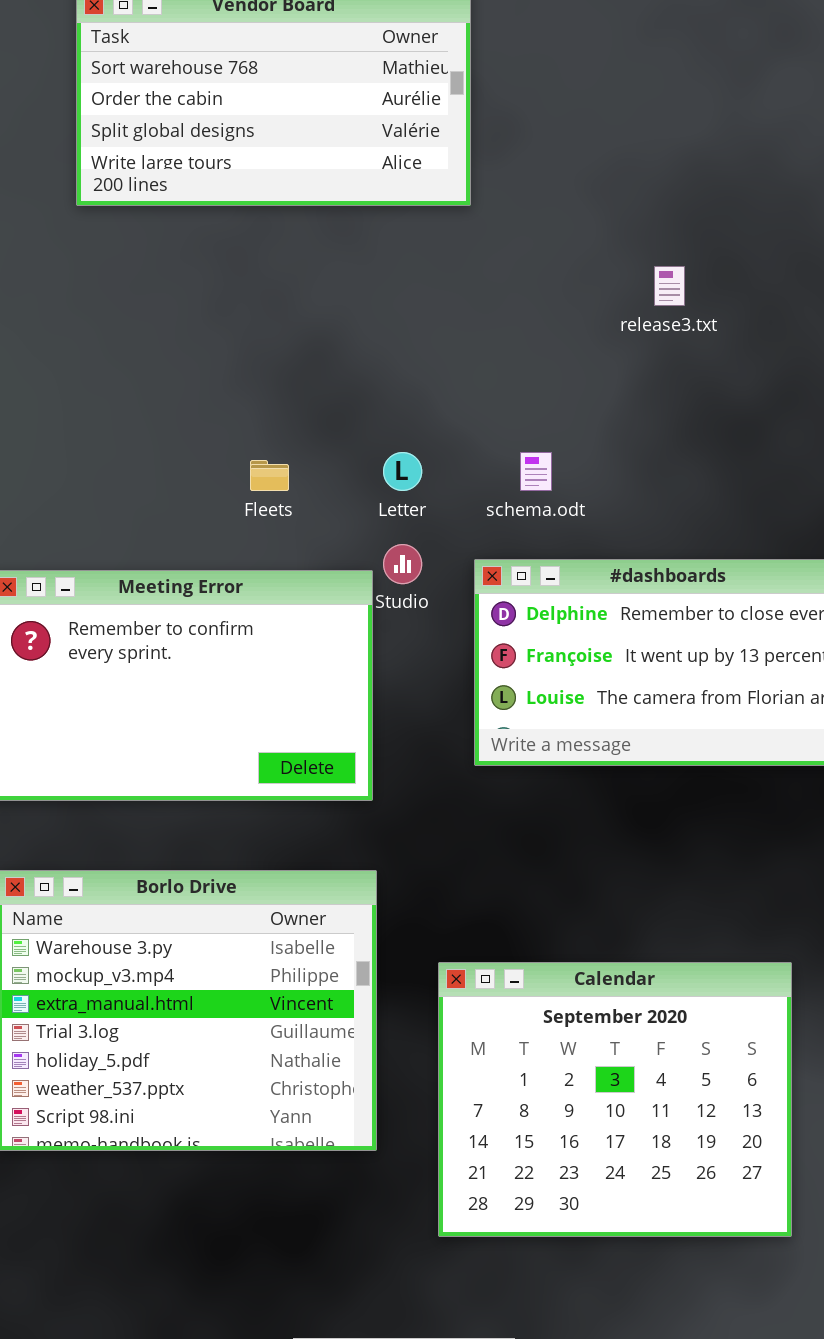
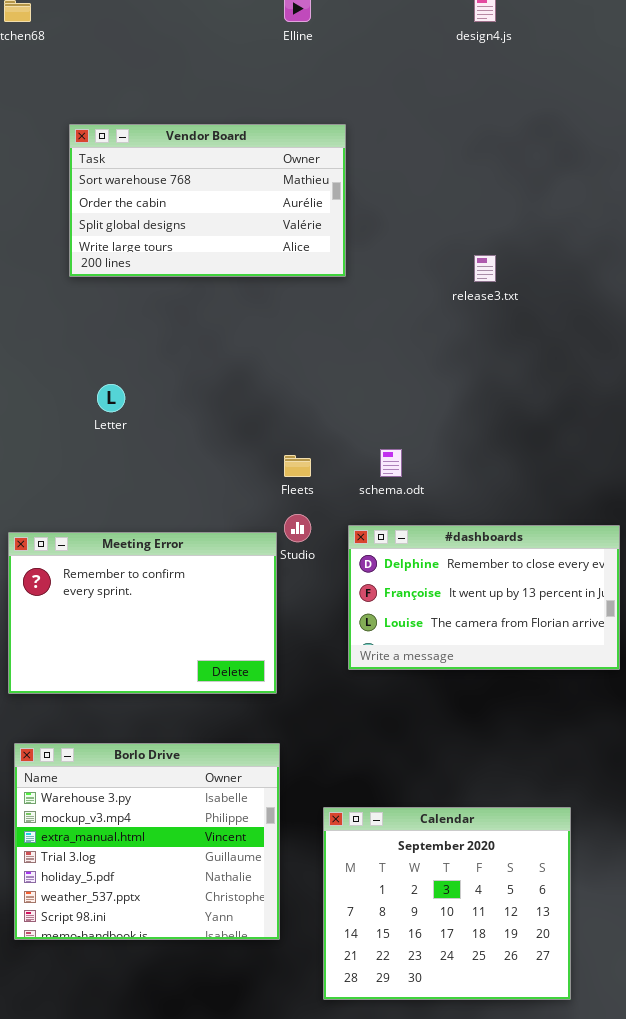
release3.txt: [654,266,685,306] -> [474,255,496,282], moved
Letter: [383,452,422,491] -> [97,384,125,412], moved
Fleets: [250,460,289,491] -> [284,455,311,477], moved

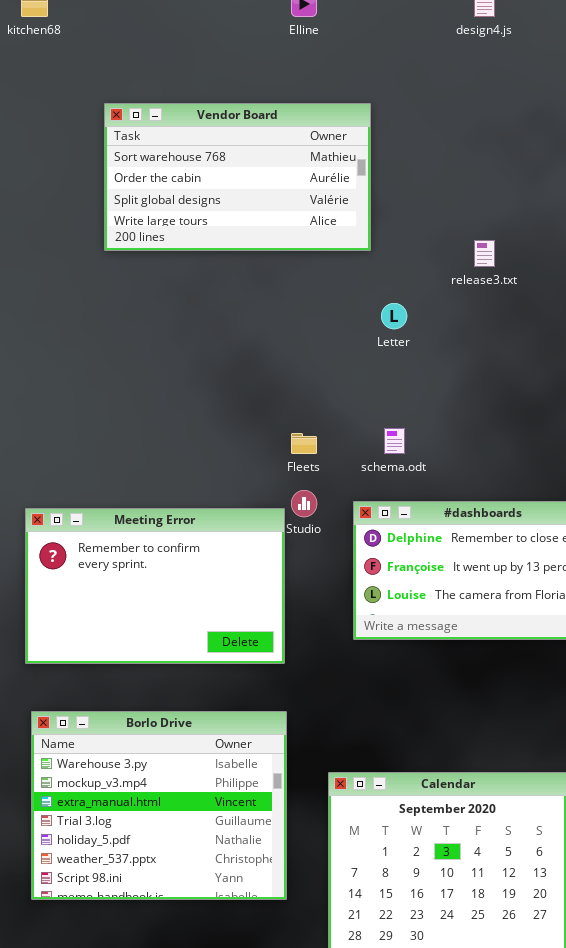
Vendor Board: [69,124,346,277] -> [104,103,371,251], moved
Letter: [97,384,125,412] -> [381,303,407,329], moved

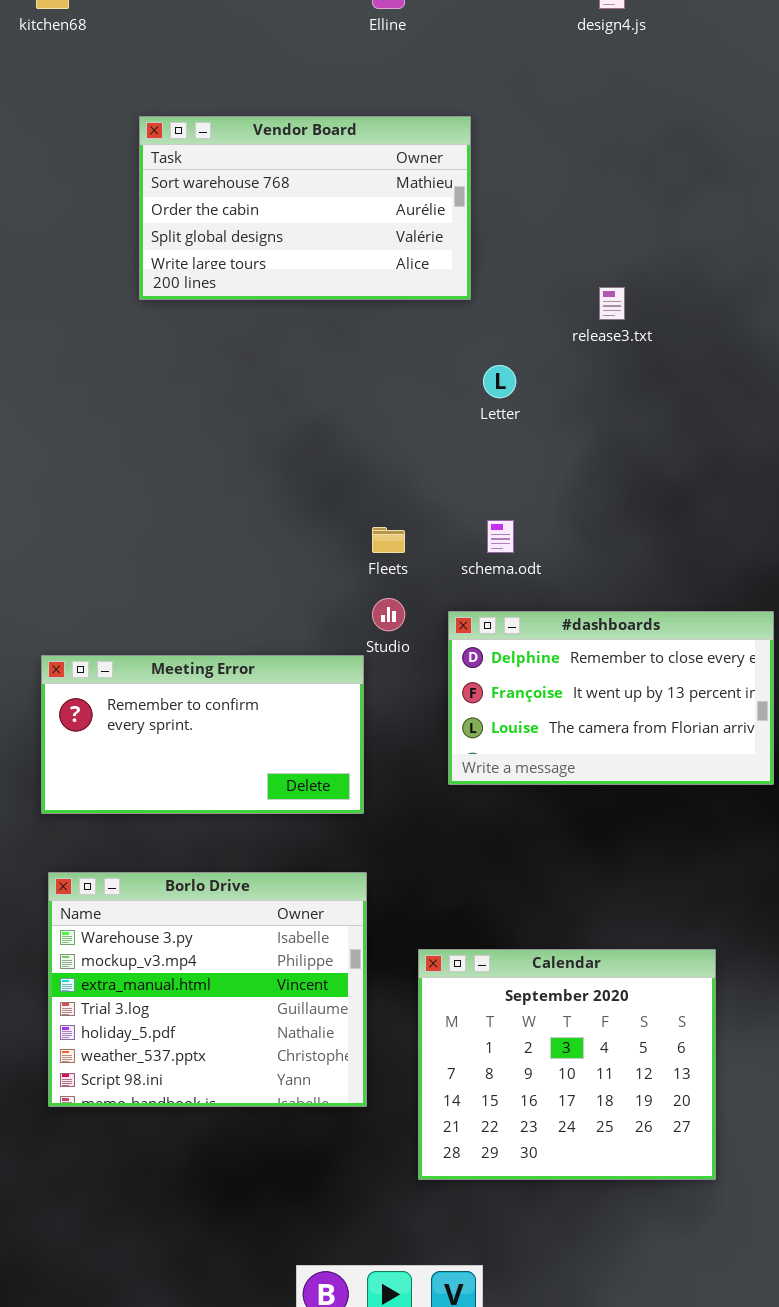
Meeting Error: [25,508,285,664] -> [41,655,364,814], resized

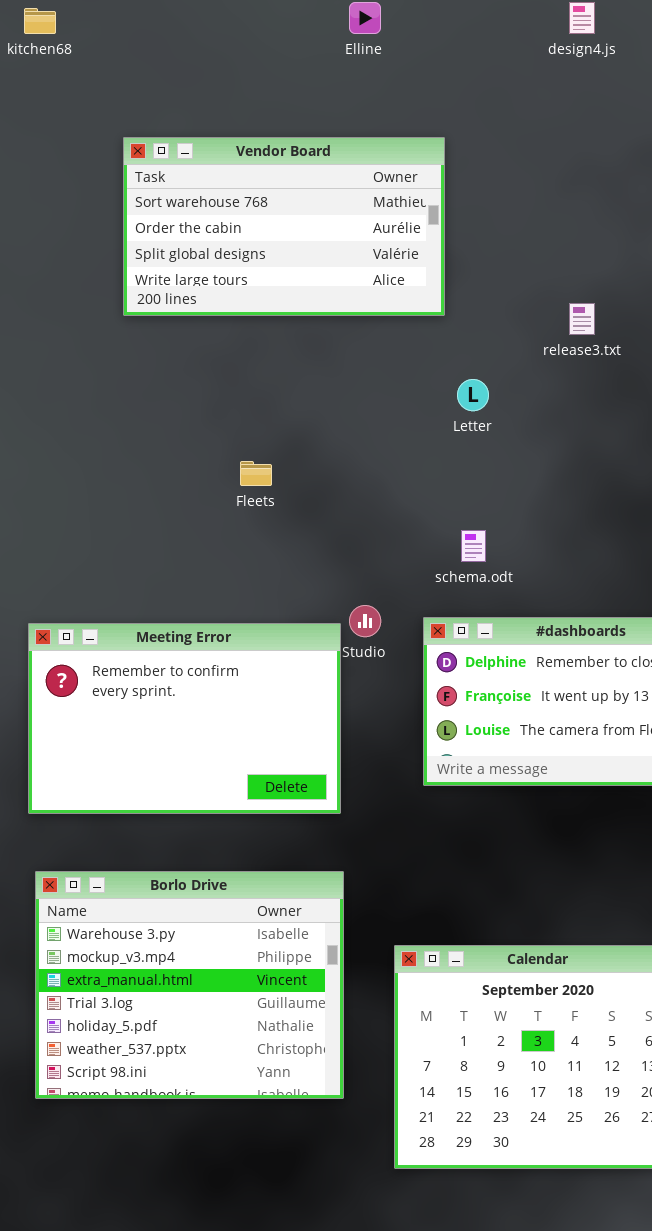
Fleets: [372,527,405,553] -> [240,461,272,486], moved
Meeting Error: [41,655,364,814] -> [28,623,341,814], resized

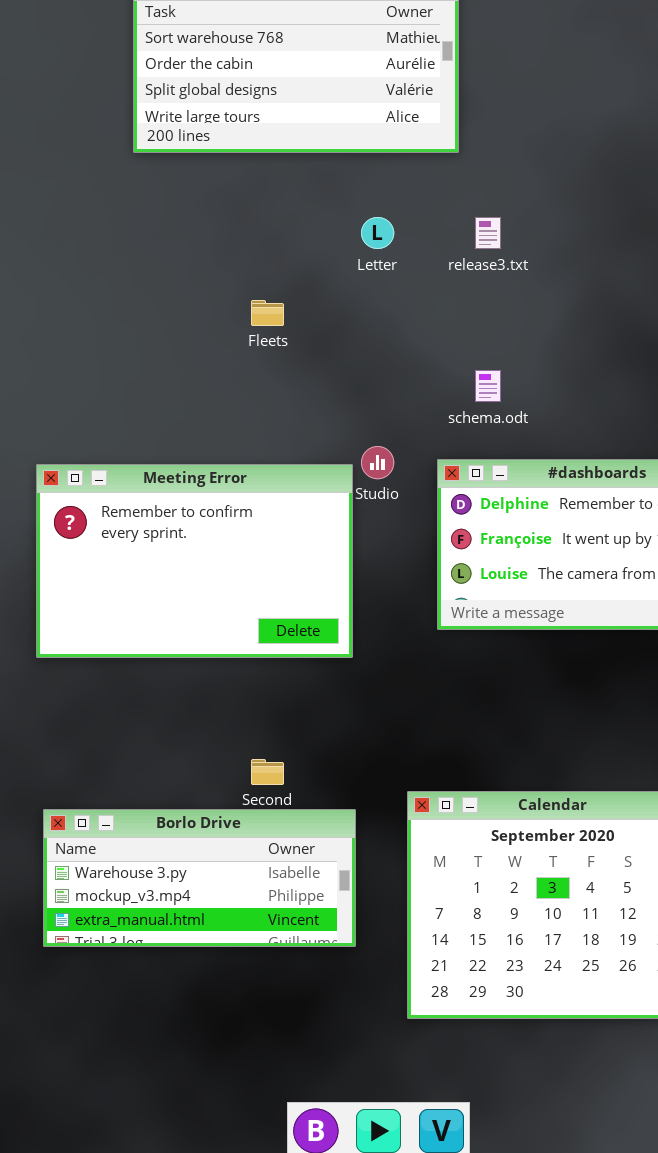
release3.txt: [569,303,595,335] -> [475,217,501,249], moved
Letter: [457,379,489,411] -> [361,217,394,249], moved
Borlo Drive: [35,871,344,1099] -> [43,809,356,947], resized

